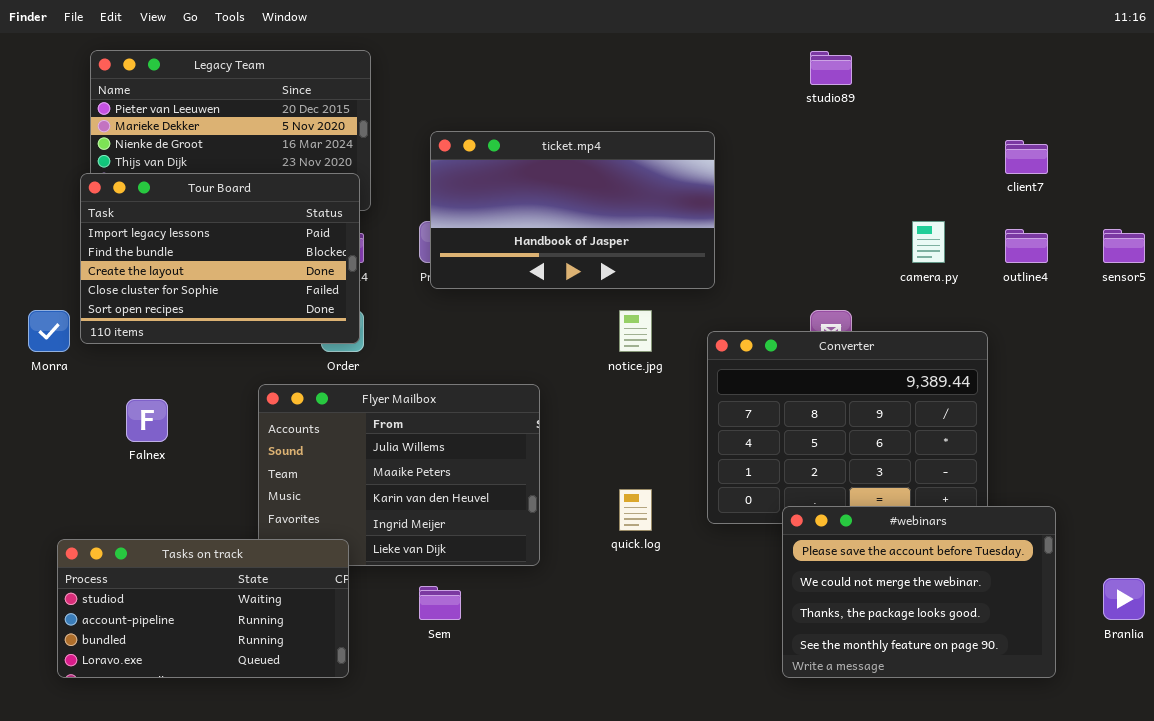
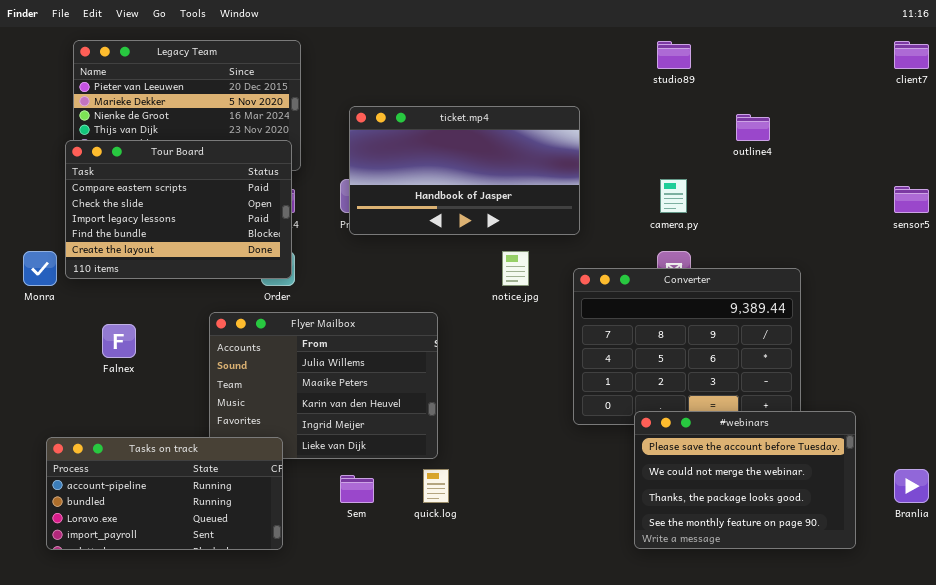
client7: [1005,140,1048,174] -> [894,41,929,69], moved
Tour Board: [80,173,360,344] -> [65,140,292,279], scrolled up 2 rows
camera.py: [912,221,945,263] -> [660,179,687,213], moved
outline4: [1005,229,1048,263] -> [736,114,770,141], moved
quick.log: [619,489,652,531] -> [423,469,449,503], moved
Tasks on track: [57,539,349,678] -> [46,437,283,550], scrolled down 1 row

